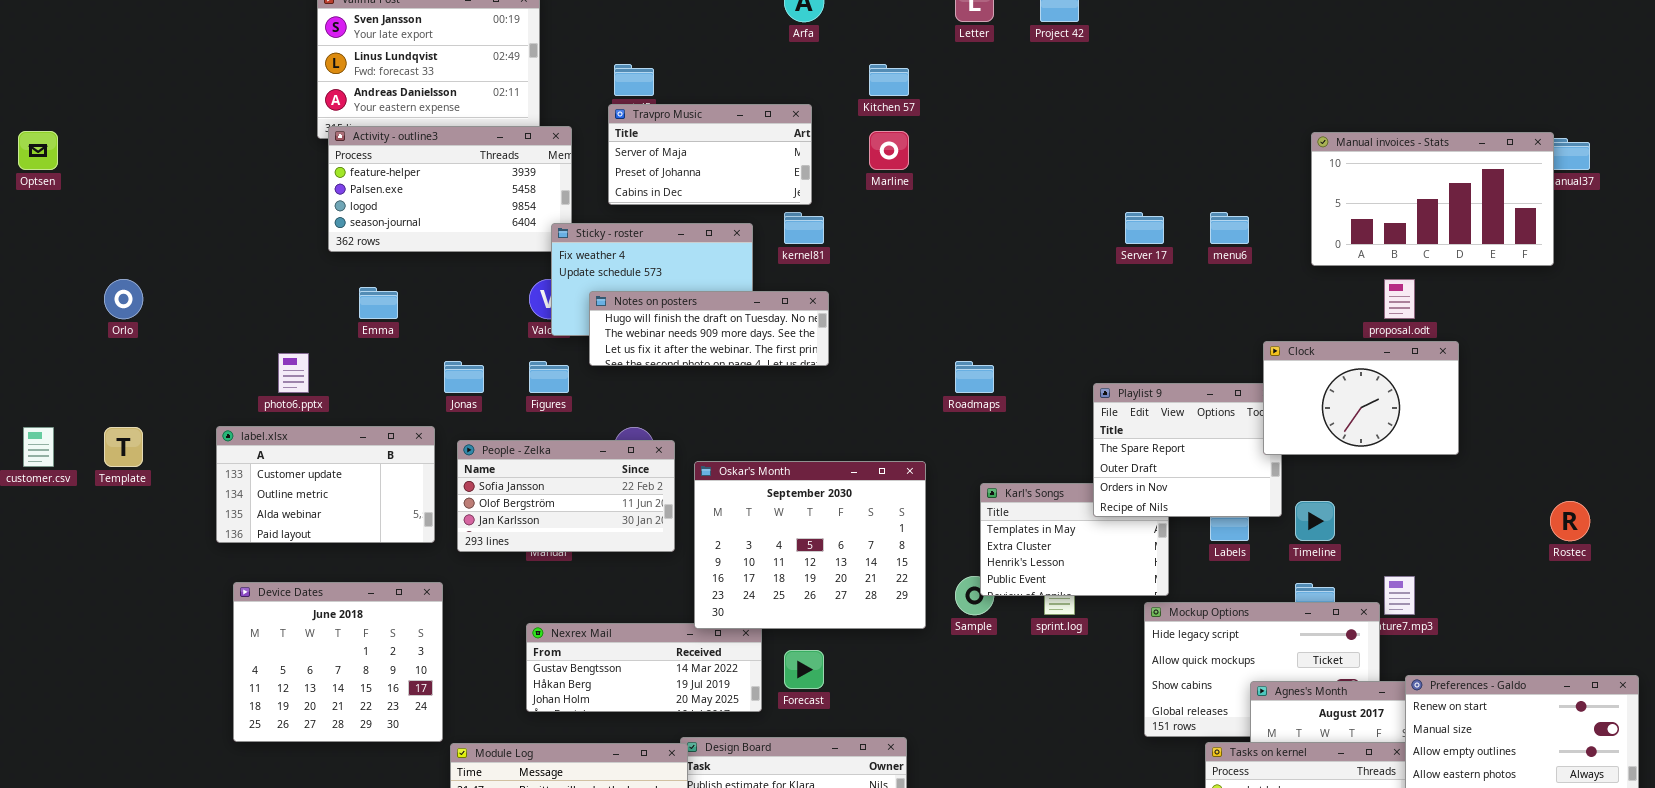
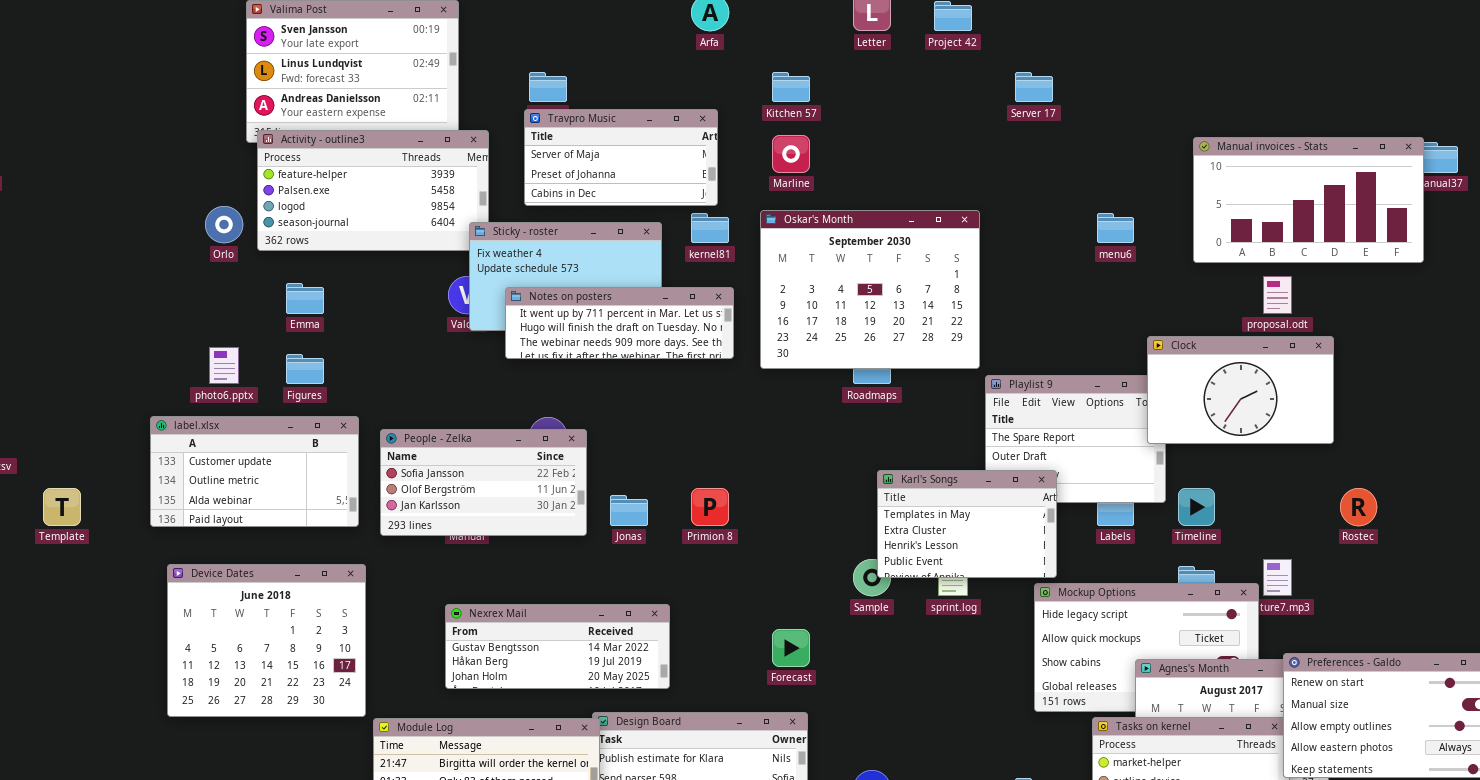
Server 17: [1125,212,1164,244] -> [1015,72,1053,102], moved
Orlo: [104,279,143,319] -> [205,206,243,243], moved
Notes on posters: [589,291,829,366] -> [505,287,734,359], scrolled up 1 row
Jonas: [444,361,484,393] -> [610,495,648,526], moved
Figures: [529,361,569,393] -> [286,354,324,384], moved
Template: [104,427,143,467] -> [43,488,81,526], moved
Oskar's Month: [694,461,926,629] -> [760,210,980,369], moved
Karl's Songs: [980,483,1169,596] -> [877,470,1057,578], raised
Rostec: [1550,501,1590,541] -> [1340,488,1377,526], moved
Forecast: [784,650,824,689] -> [772,629,810,667], moved

